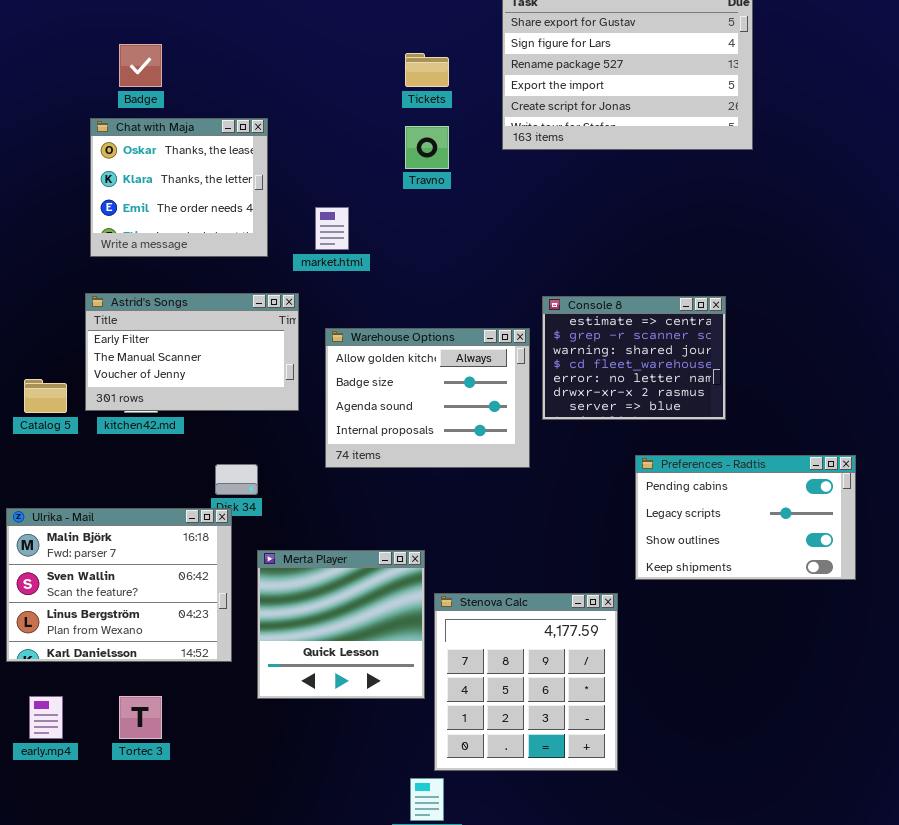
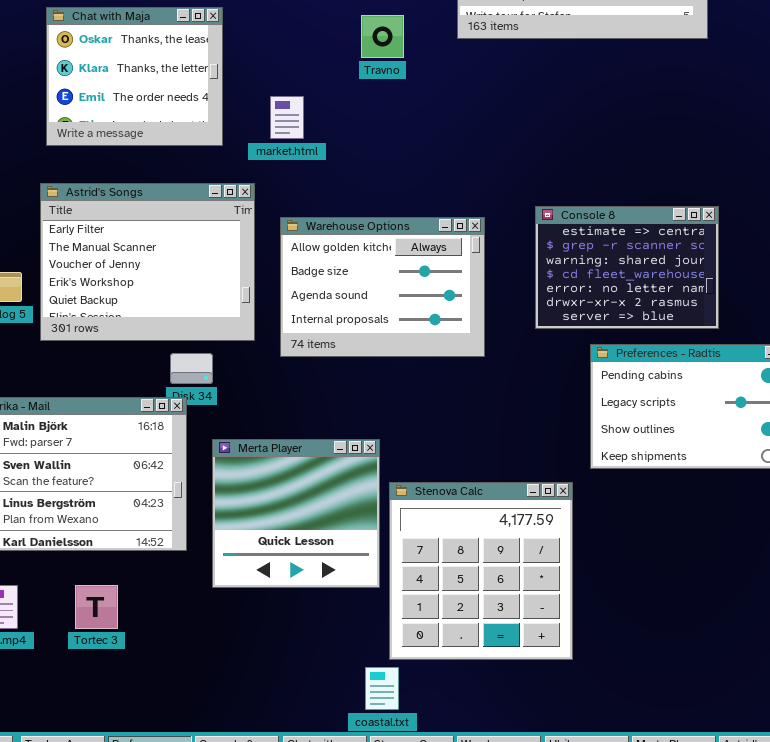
Astrid's Songs: [85,293,299,411] -> [40,183,255,341], resized
Console 8: [542,296,726,420] -> [535,206,719,329], moved

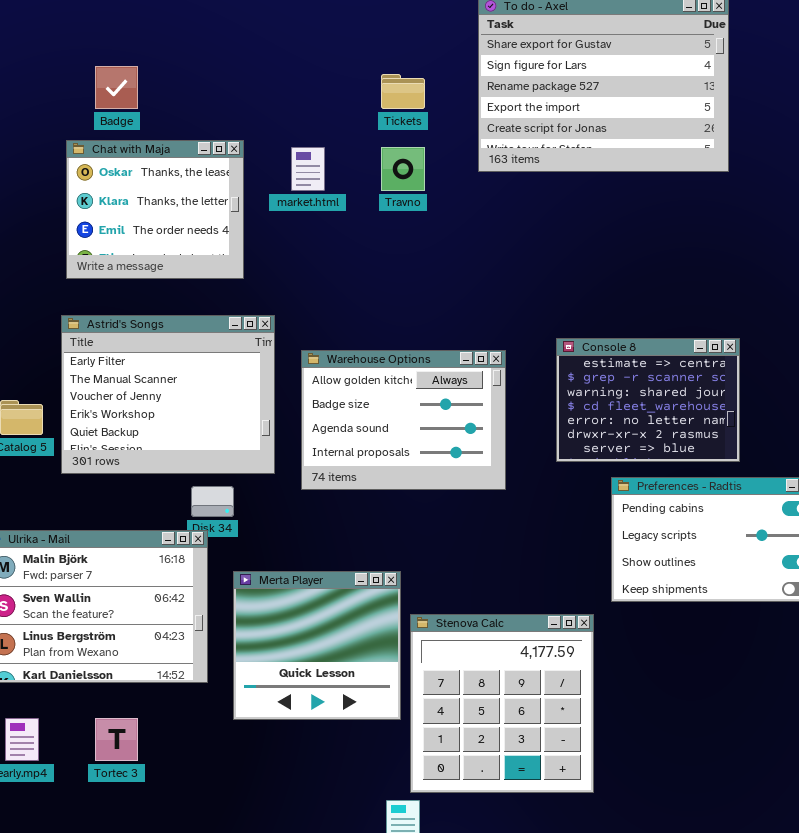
market.html: [270,96,304,139] -> [291,147,325,191], moved

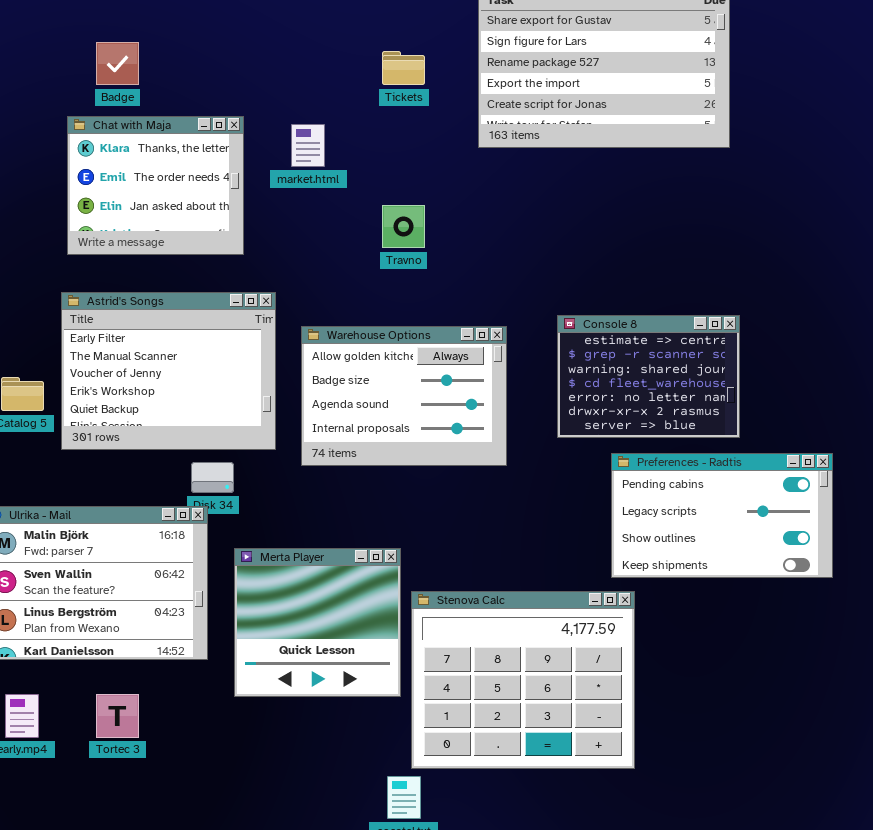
Chat with Maja: [66,140,244,279] -> [67,116,244,255], scrolled down 1 row
Travno: [381,147,425,191] -> [382,205,425,248], moved
Stenova Calc: [410,614,594,793] -> [411,591,635,769], resized

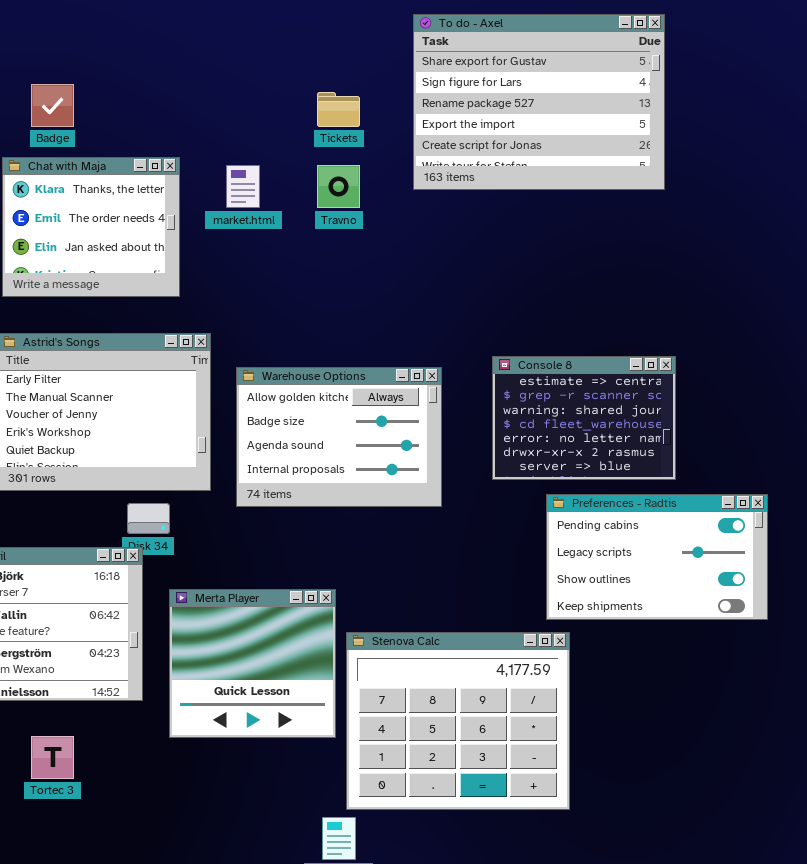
Travno: [382,205,425,248] -> [317,165,360,208], moved

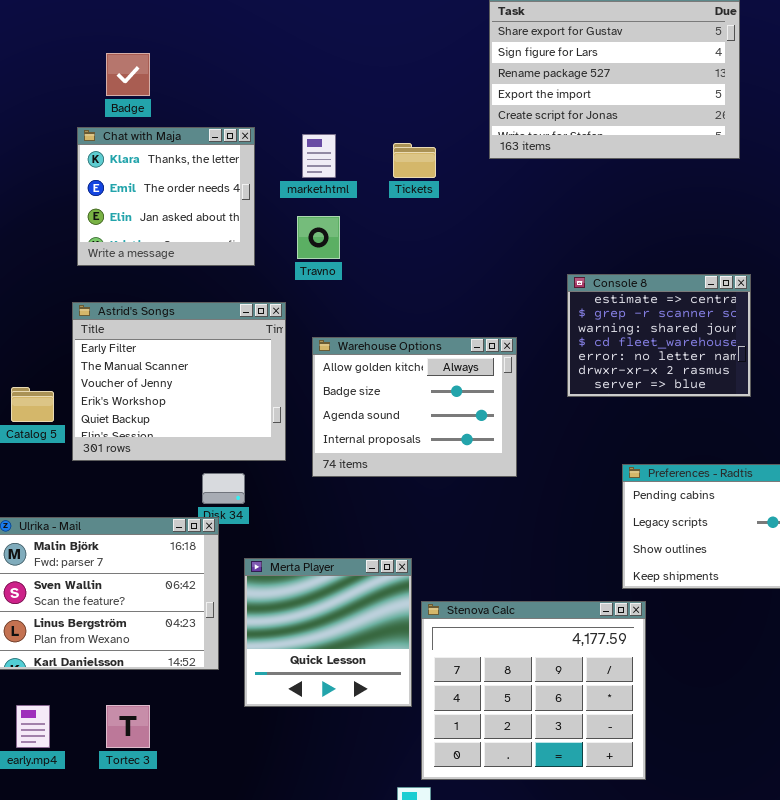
Tickets: [317,92,360,127] -> [393,143,436,178], moved
Travno: [317,165,360,208] -> [297,216,340,259], moved
Console 8: [492,356,676,480] -> [567,274,751,397], moved

